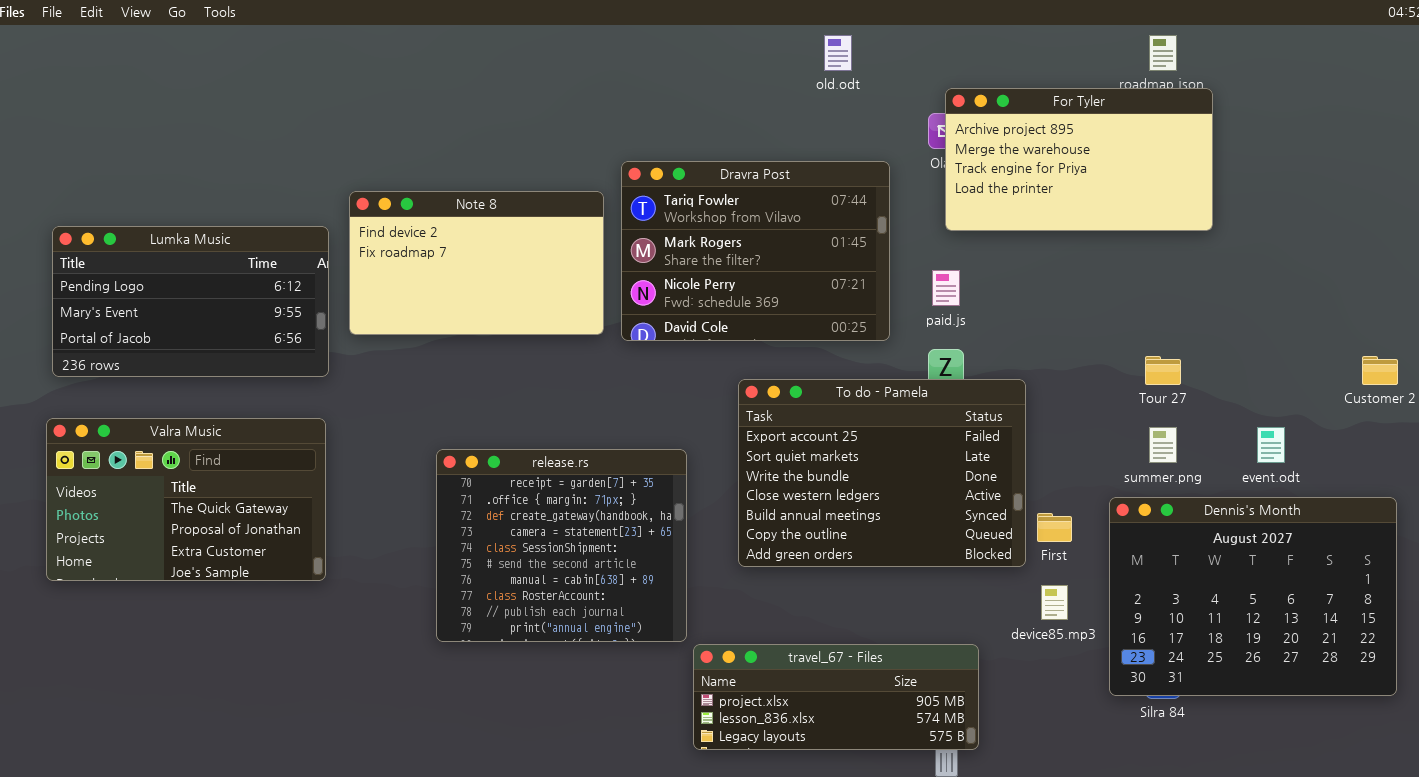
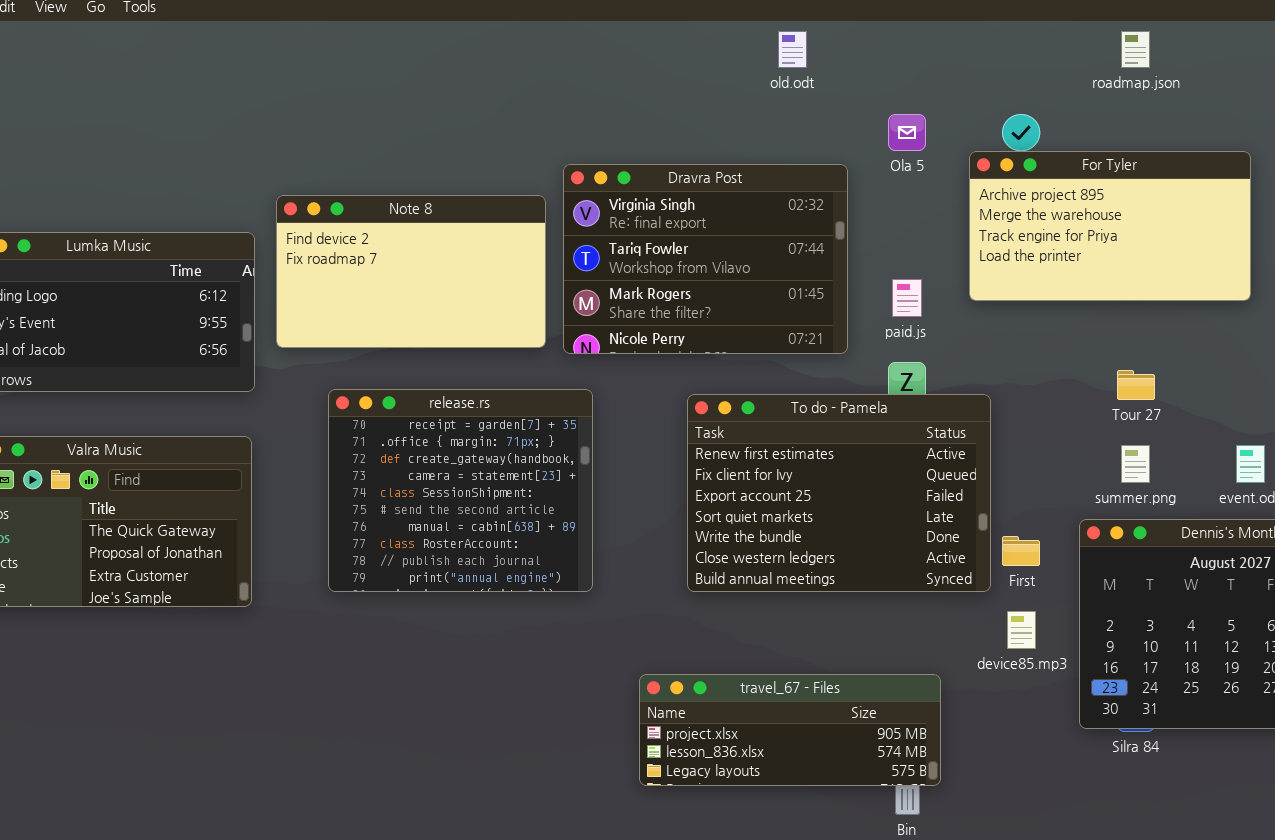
For Tyler: [945,88,1213,231] -> [969,151,1251,301], moved
Dravra Post: [621,161,890,341] -> [563,164,848,354], scrolled up 1 row
To do - Pamela: [738,379,1026,567] -> [687,394,991,592], scrolled up 2 rows
release.rs: [436,449,687,642] -> [328,389,593,592], moved

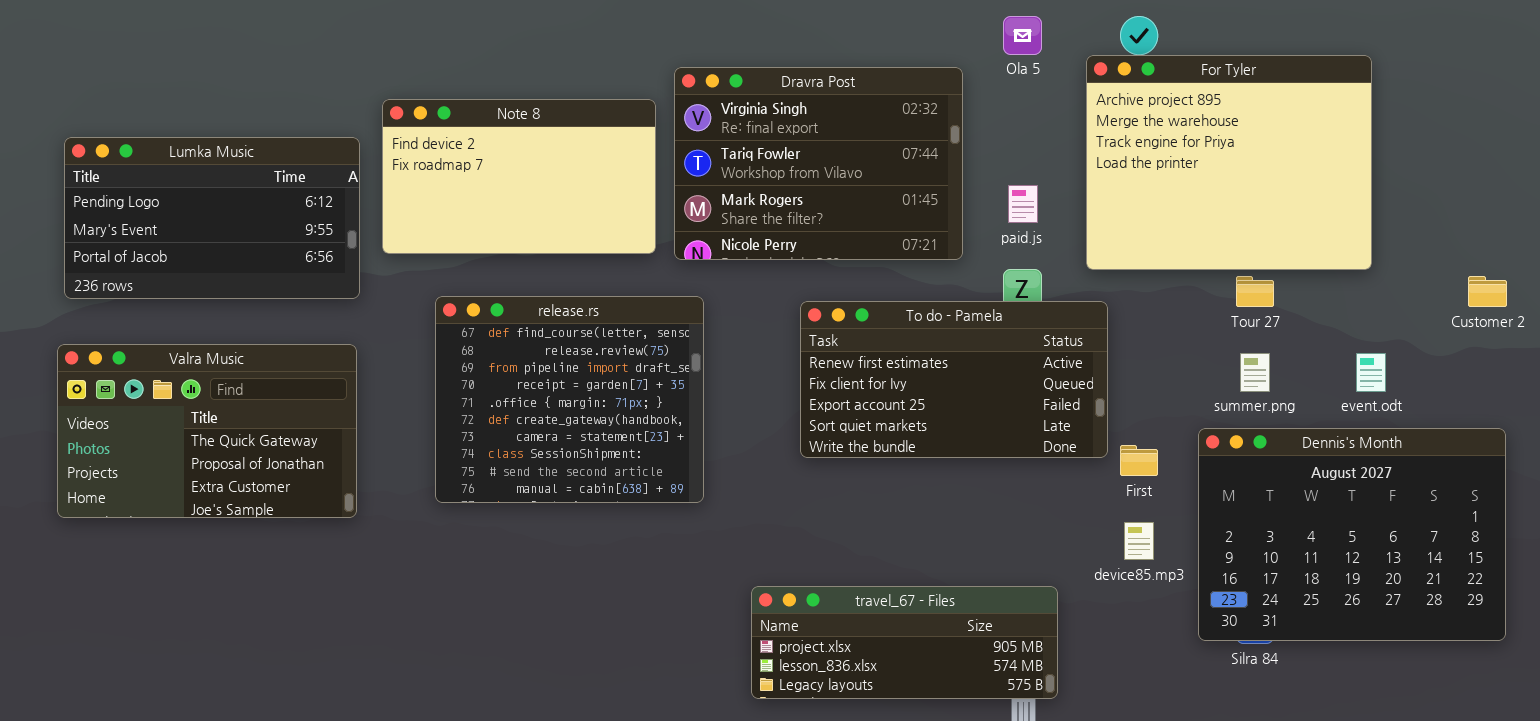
For Tyler: [969,151,1251,301] -> [1086,55,1372,270], resized
release.rs: [328,389,593,592] -> [435,296,704,503], scrolled up 3 rows
To do - Pamela: [687,394,991,592] -> [800,301,1108,458], resized

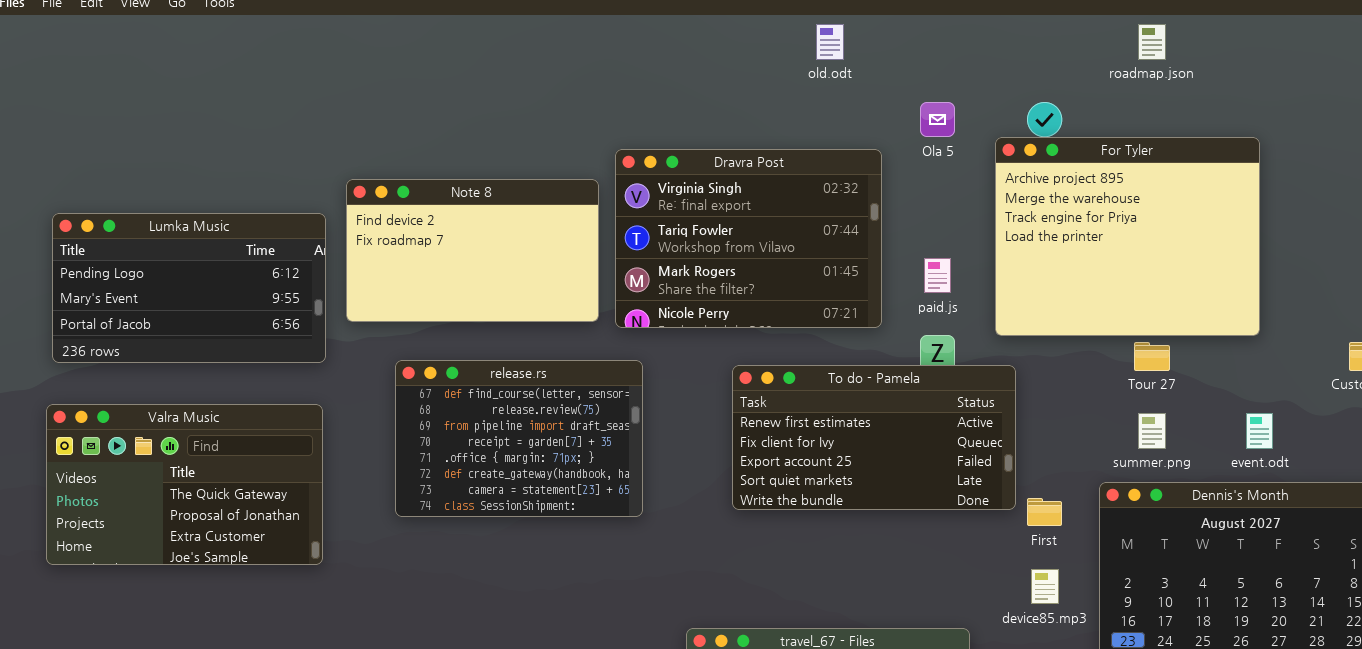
release.rs: [435,296,704,503] -> [395,360,643,517], resized

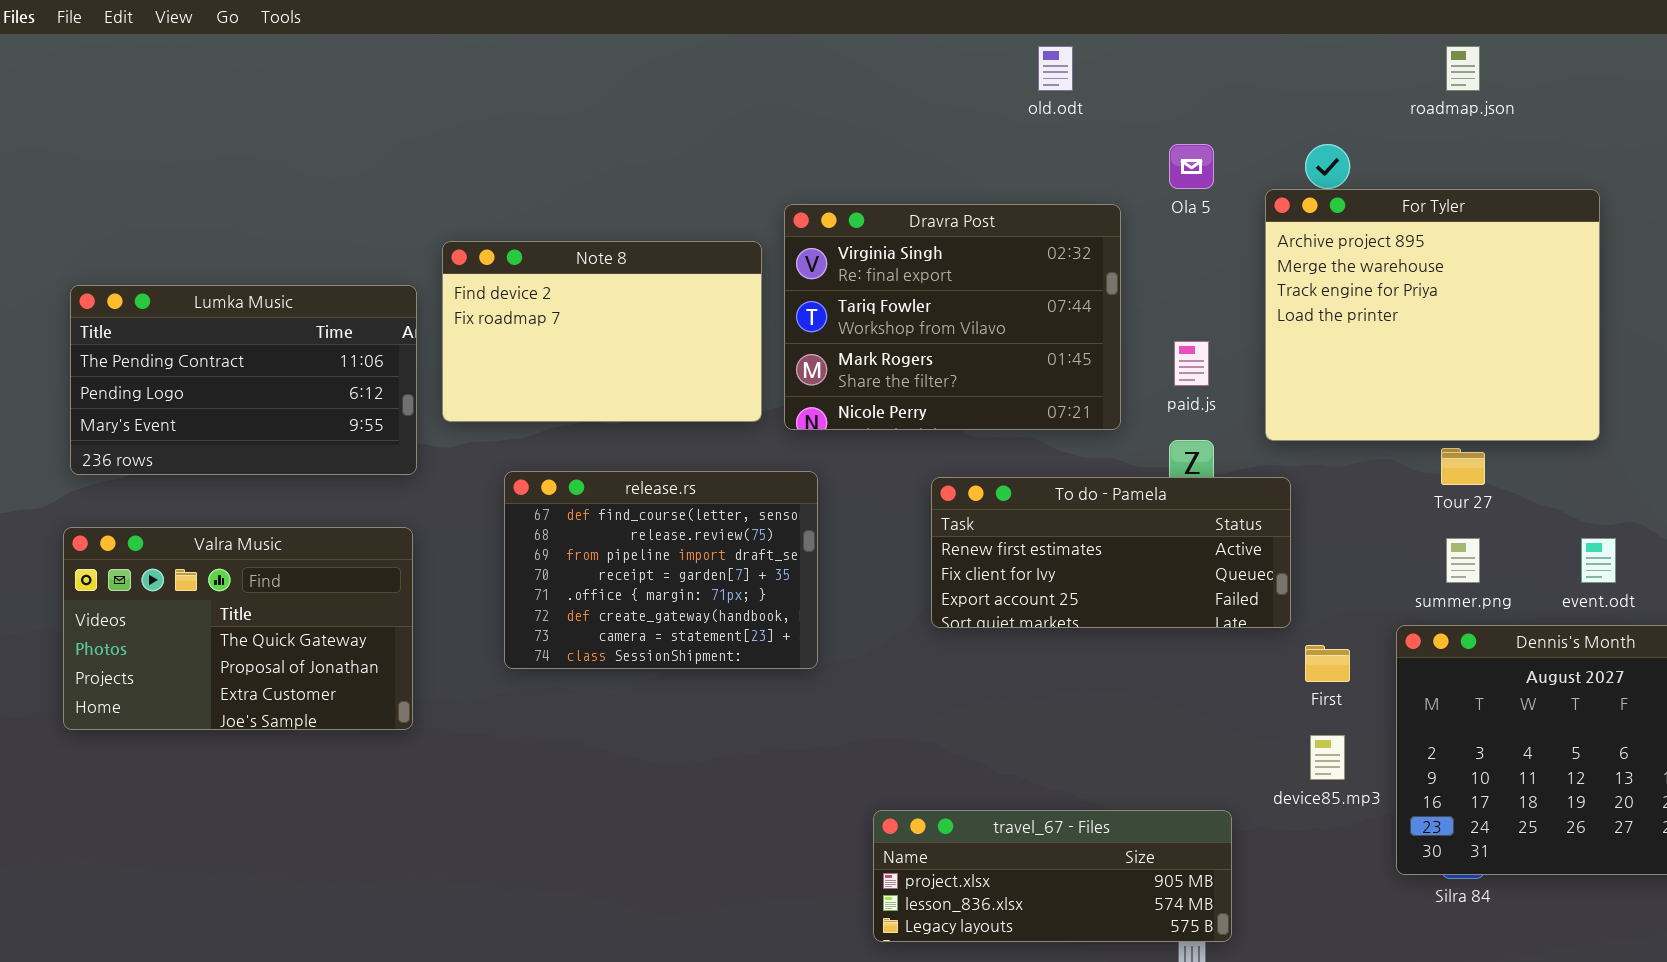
Lumka Music: [52,213,326,363] -> [70,285,417,475], scrolled up 1 row
To do - Pamela: [732,365,1016,510] -> [931,477,1291,628], resized

